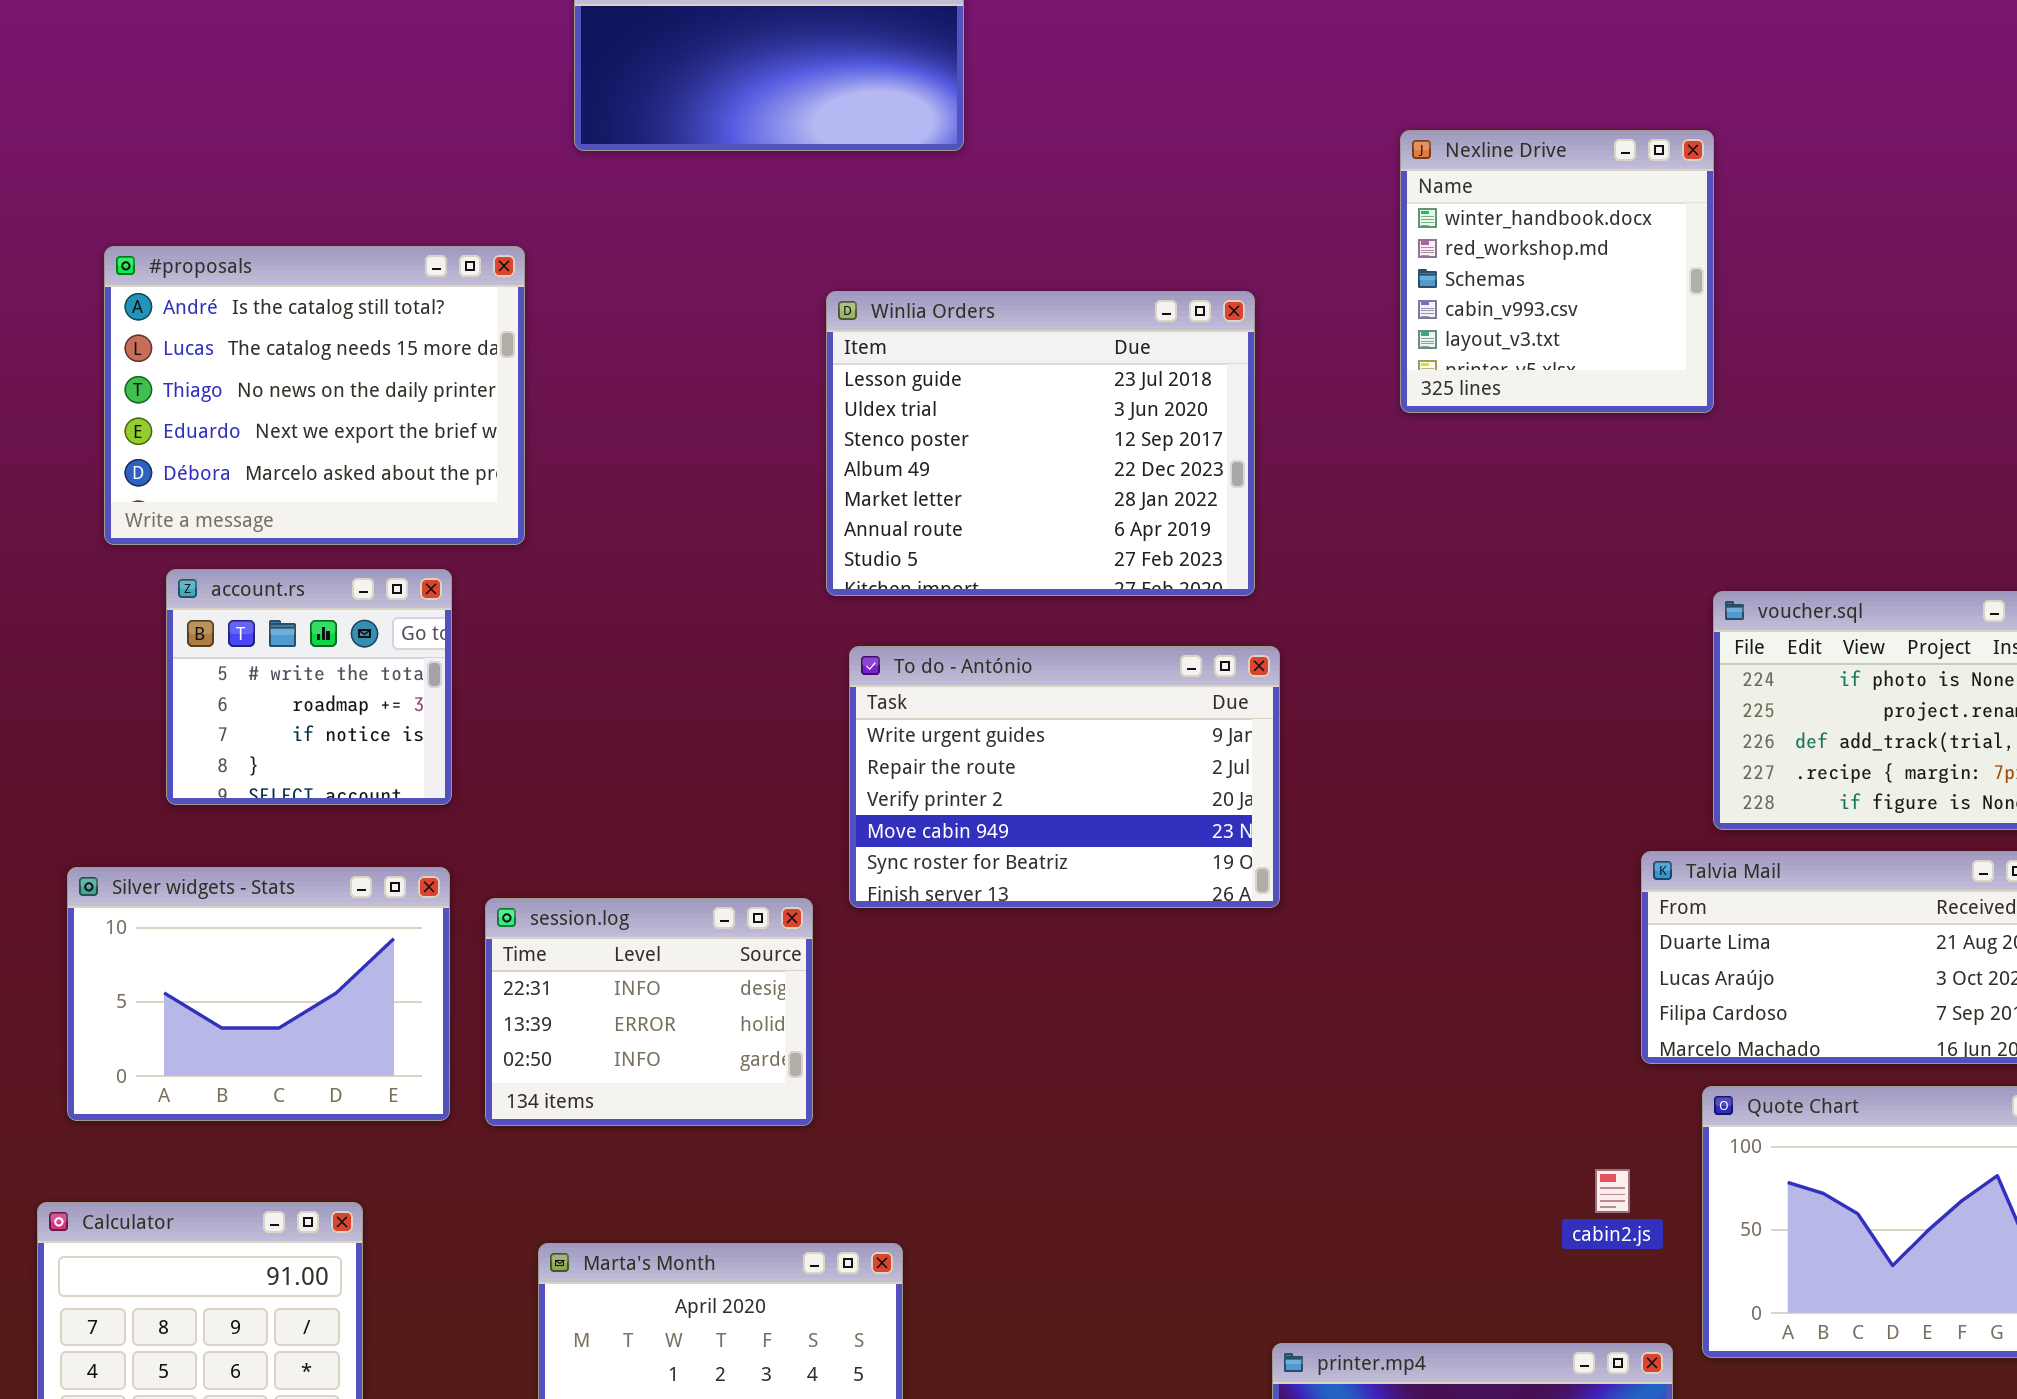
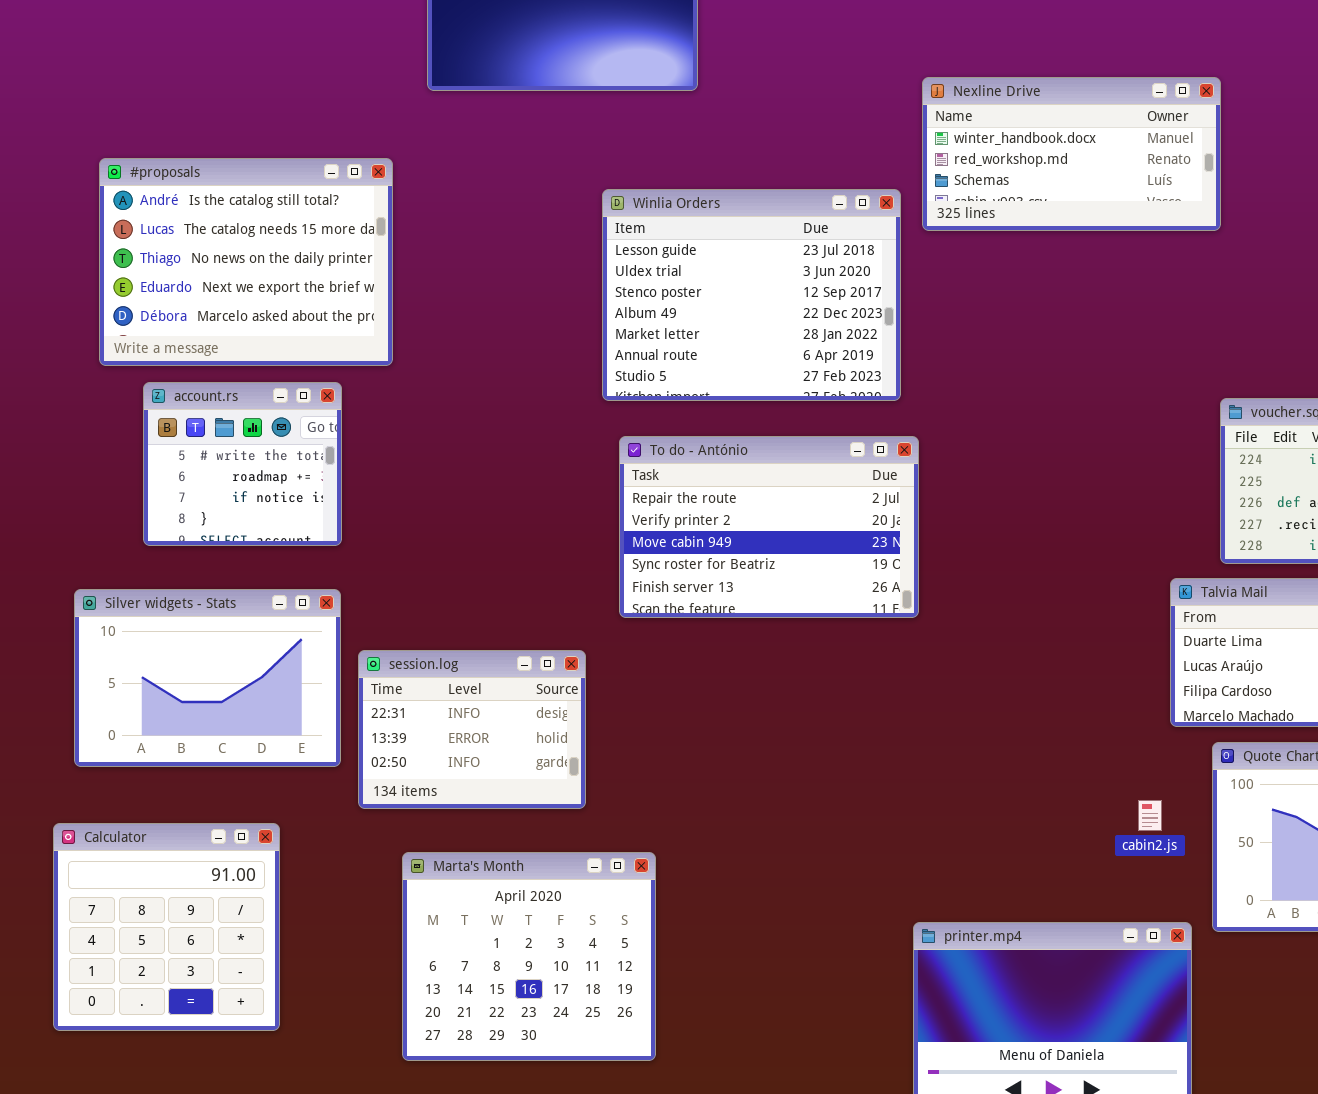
Nexline Drive: [1400,130,1714,413] -> [922,77,1221,231], resized
To do - António: [849,646,1280,908] -> [619,436,919,618], scrolled down 1 row
session.log: [485,898,813,1126] -> [358,650,586,809], moved

